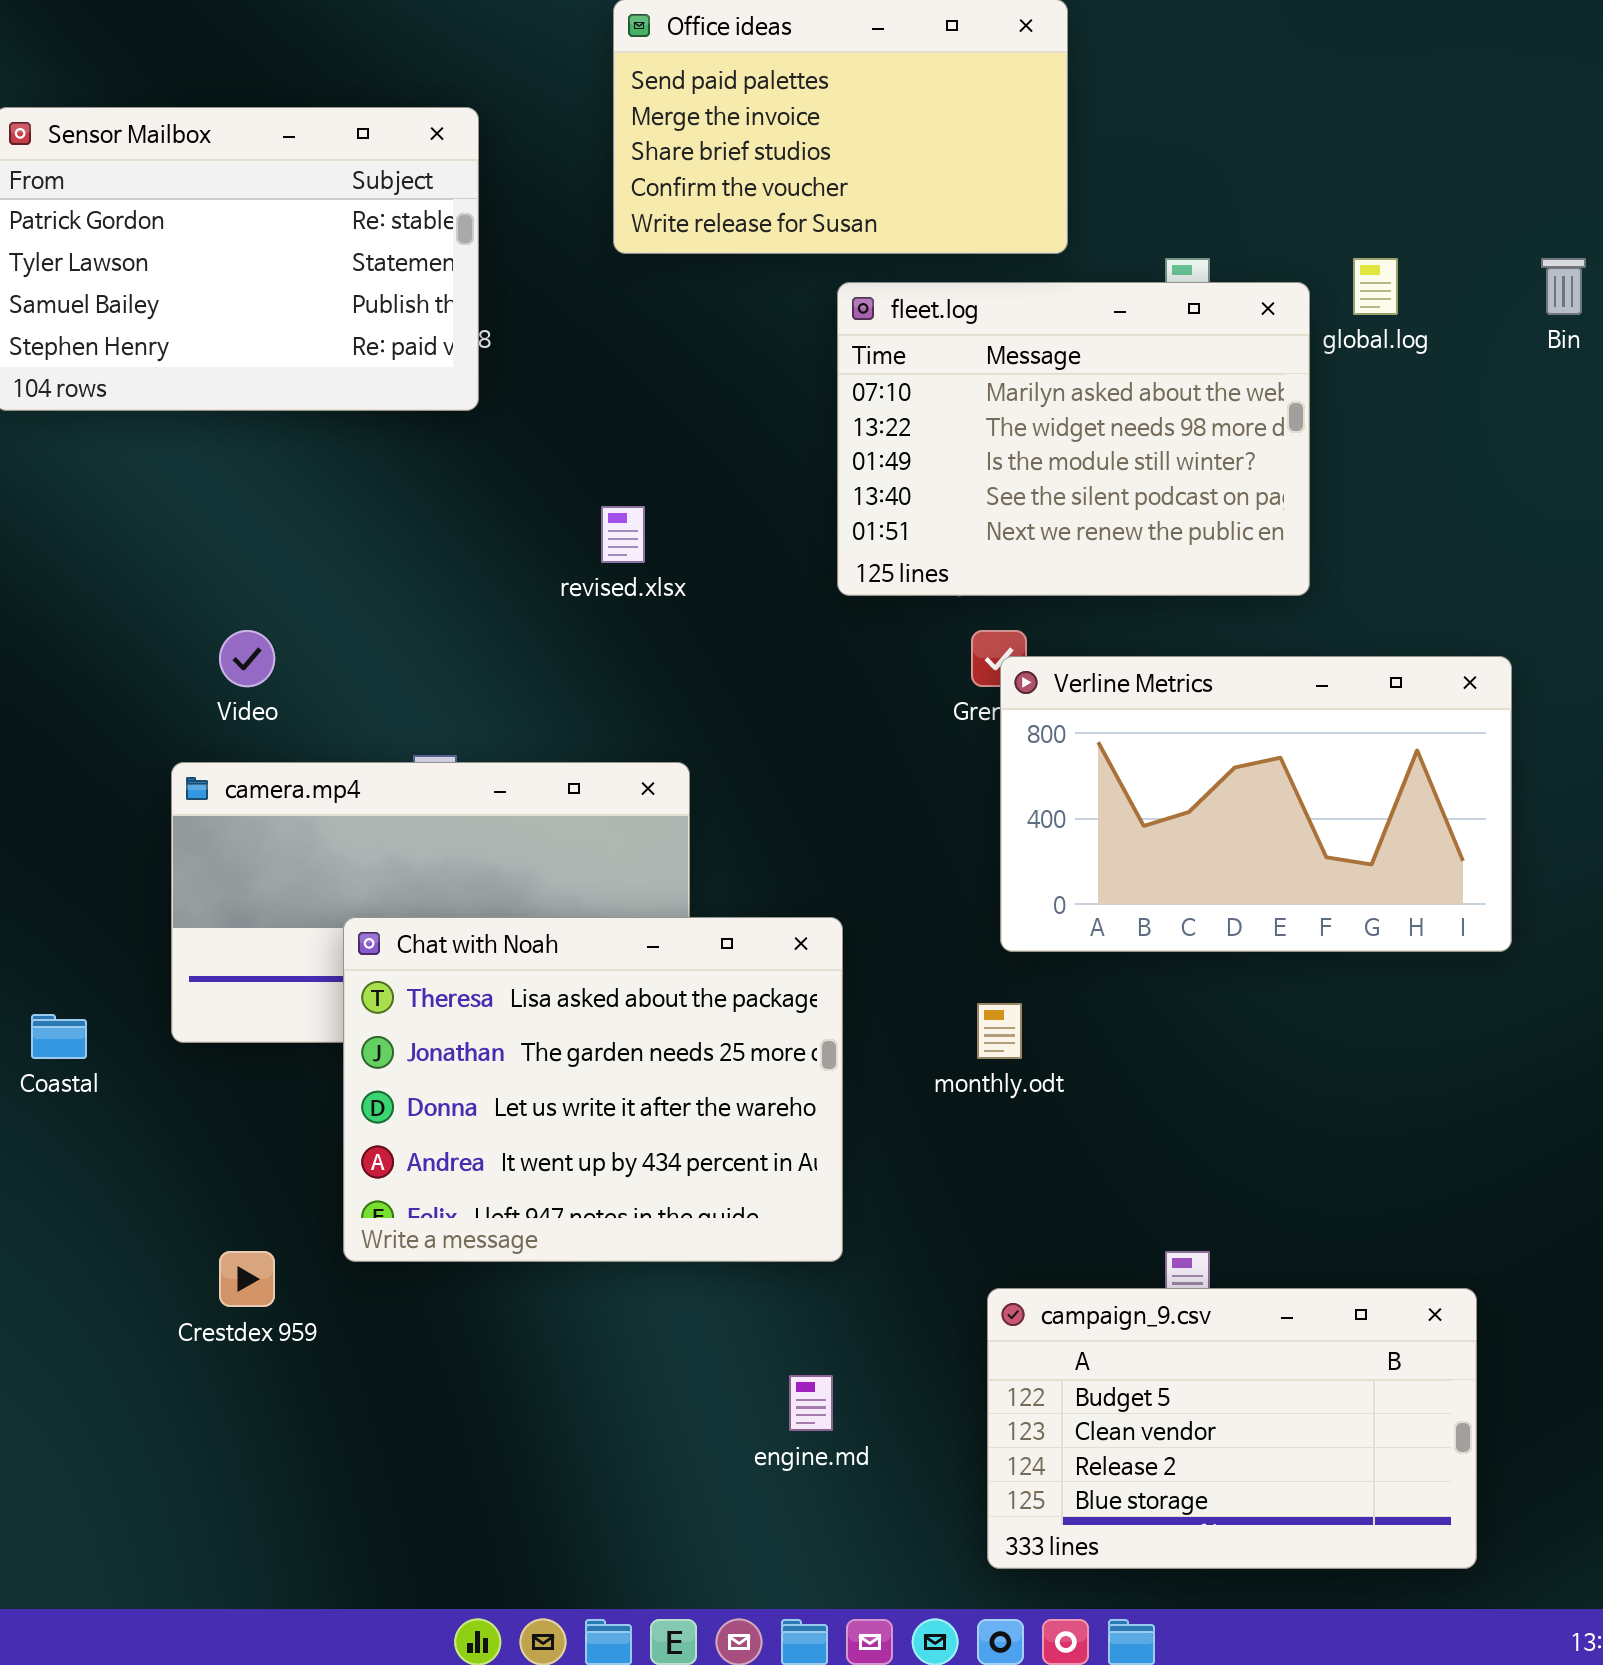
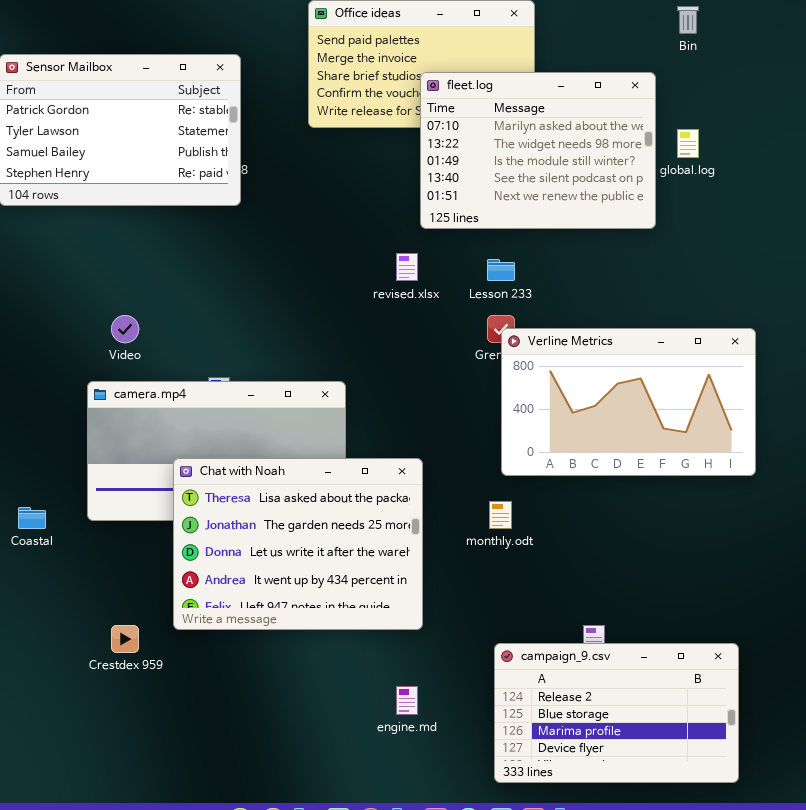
Bin: [1541,258,1586,315] -> [677,6,699,34], moved
fleet.log: [837,282,1310,596] -> [420,72,656,229], moved
revised.xlsx: [601,506,645,563] -> [396,253,418,281], moved
campaign_9.csv: [987,1288,1477,1569] -> [494,643,739,783], scrolled down 2 rows

